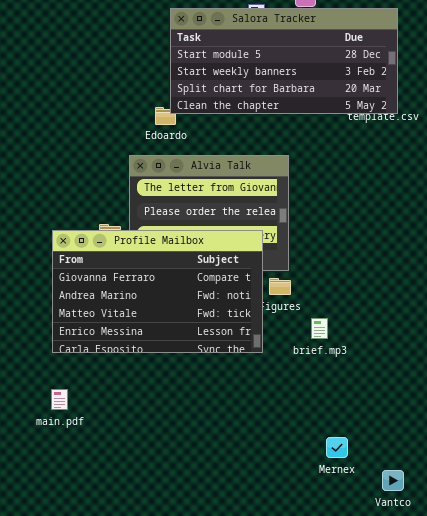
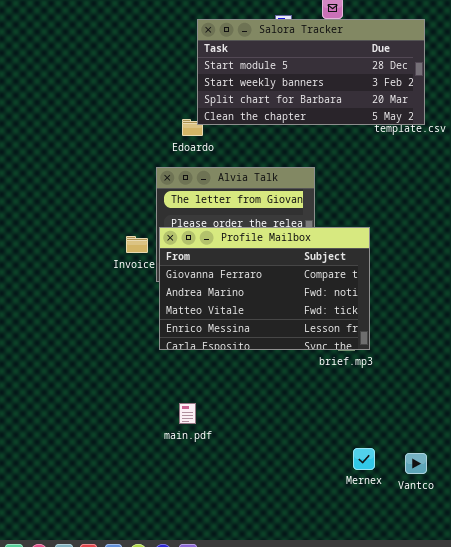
Profile Mailbox: [52,230,263,353] -> [159,227,370,350], moved
main.pdf: [51,389,68,410] -> [179,403,196,424], moved
Vantco: [382,470,404,491] -> [405,453,427,474], moved

